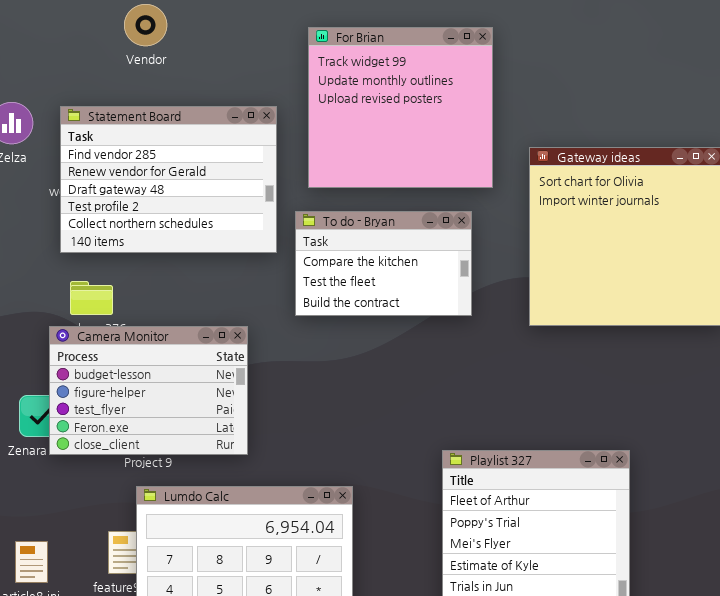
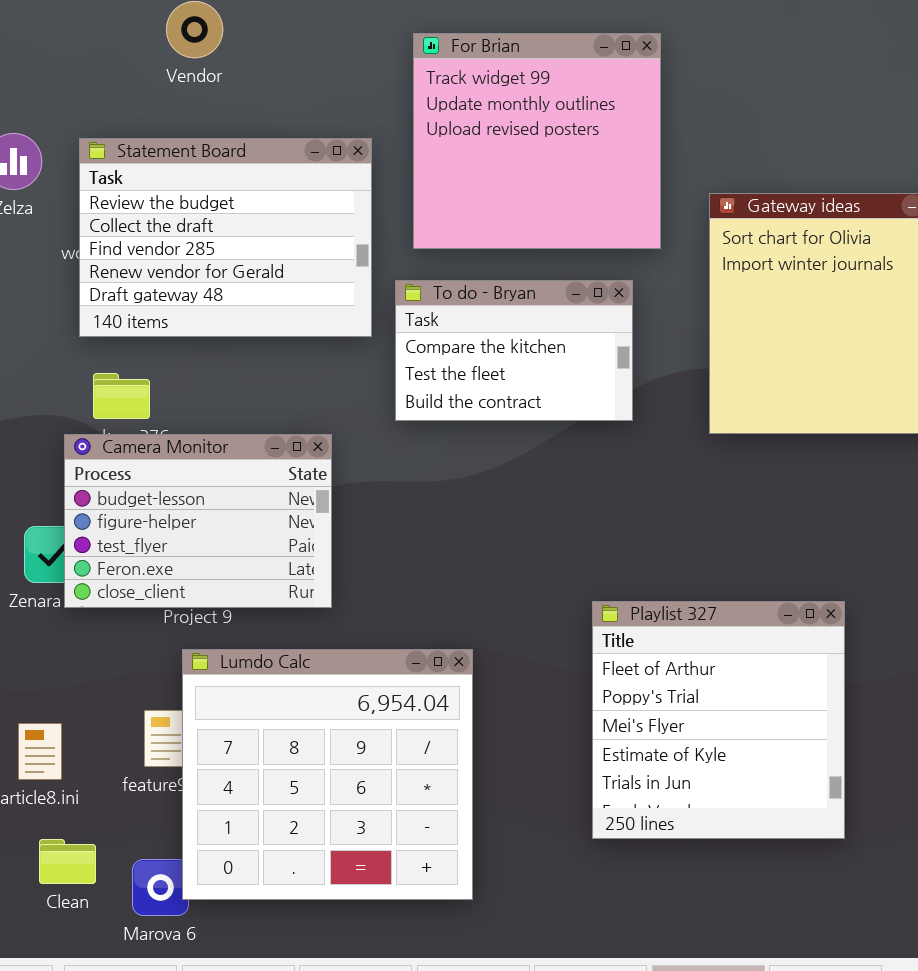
Statement Board: [60,106,277,253] -> [79,138,372,337], scrolled up 2 rows

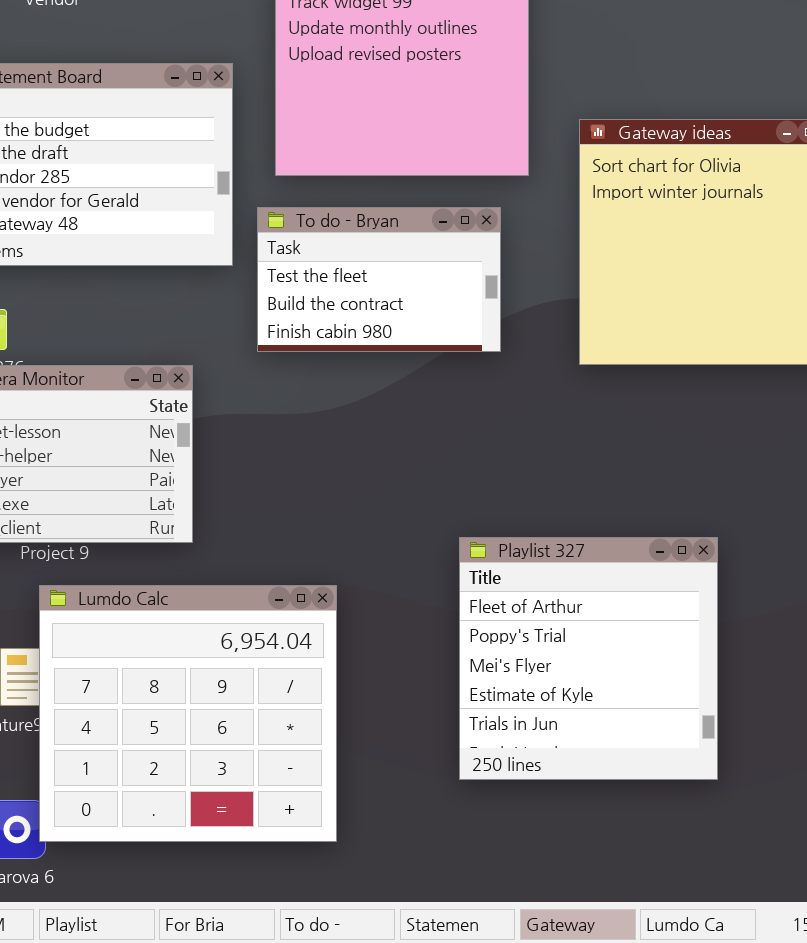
To do - Bryan: [395,280,633,421] -> [257,207,501,352], scrolled down 1 row

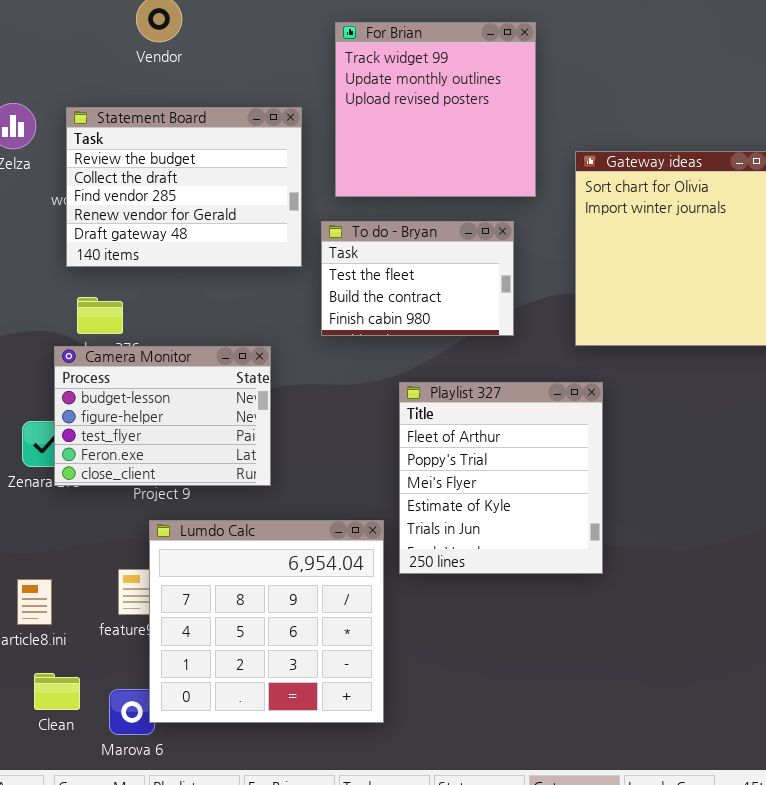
Playlist 327: [459,537,718,780] -> [399,382,603,574], moved

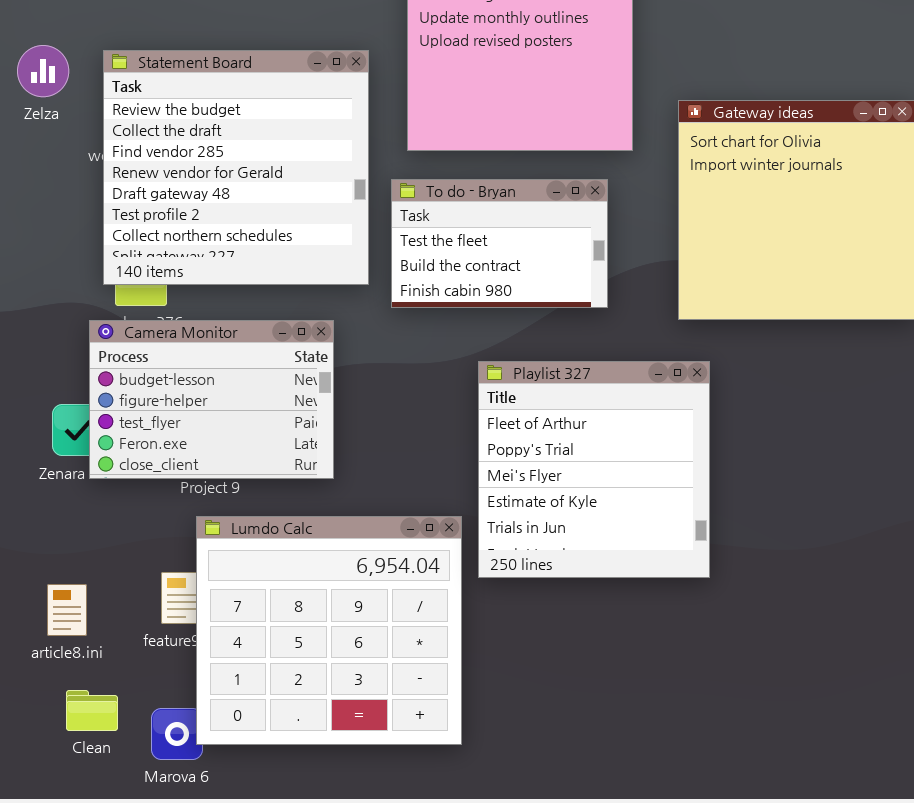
Statement Board: [66,107,302,267] -> [103,50,369,285], resized

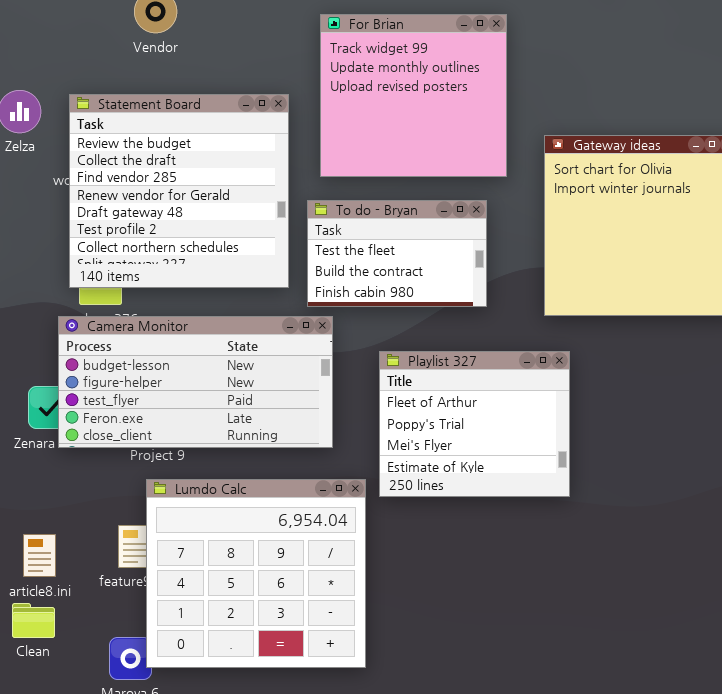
Camera Monitor: [89,320,334,479] -> [58,316,333,448], resized
Playlist 327: [478,361,710,578] -> [379,351,570,497], resized
Clean: [66,690,118,731] -> [12,603,55,638], moved

